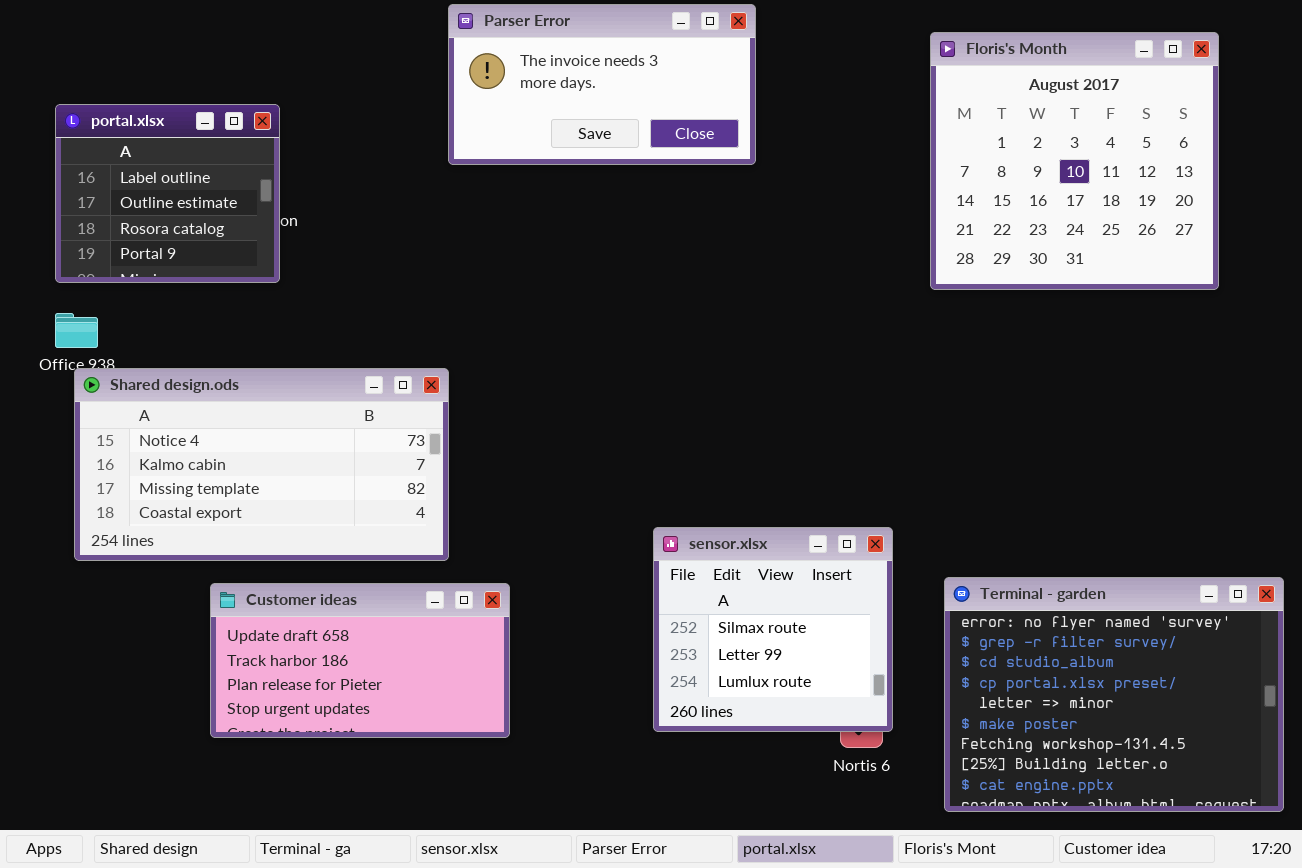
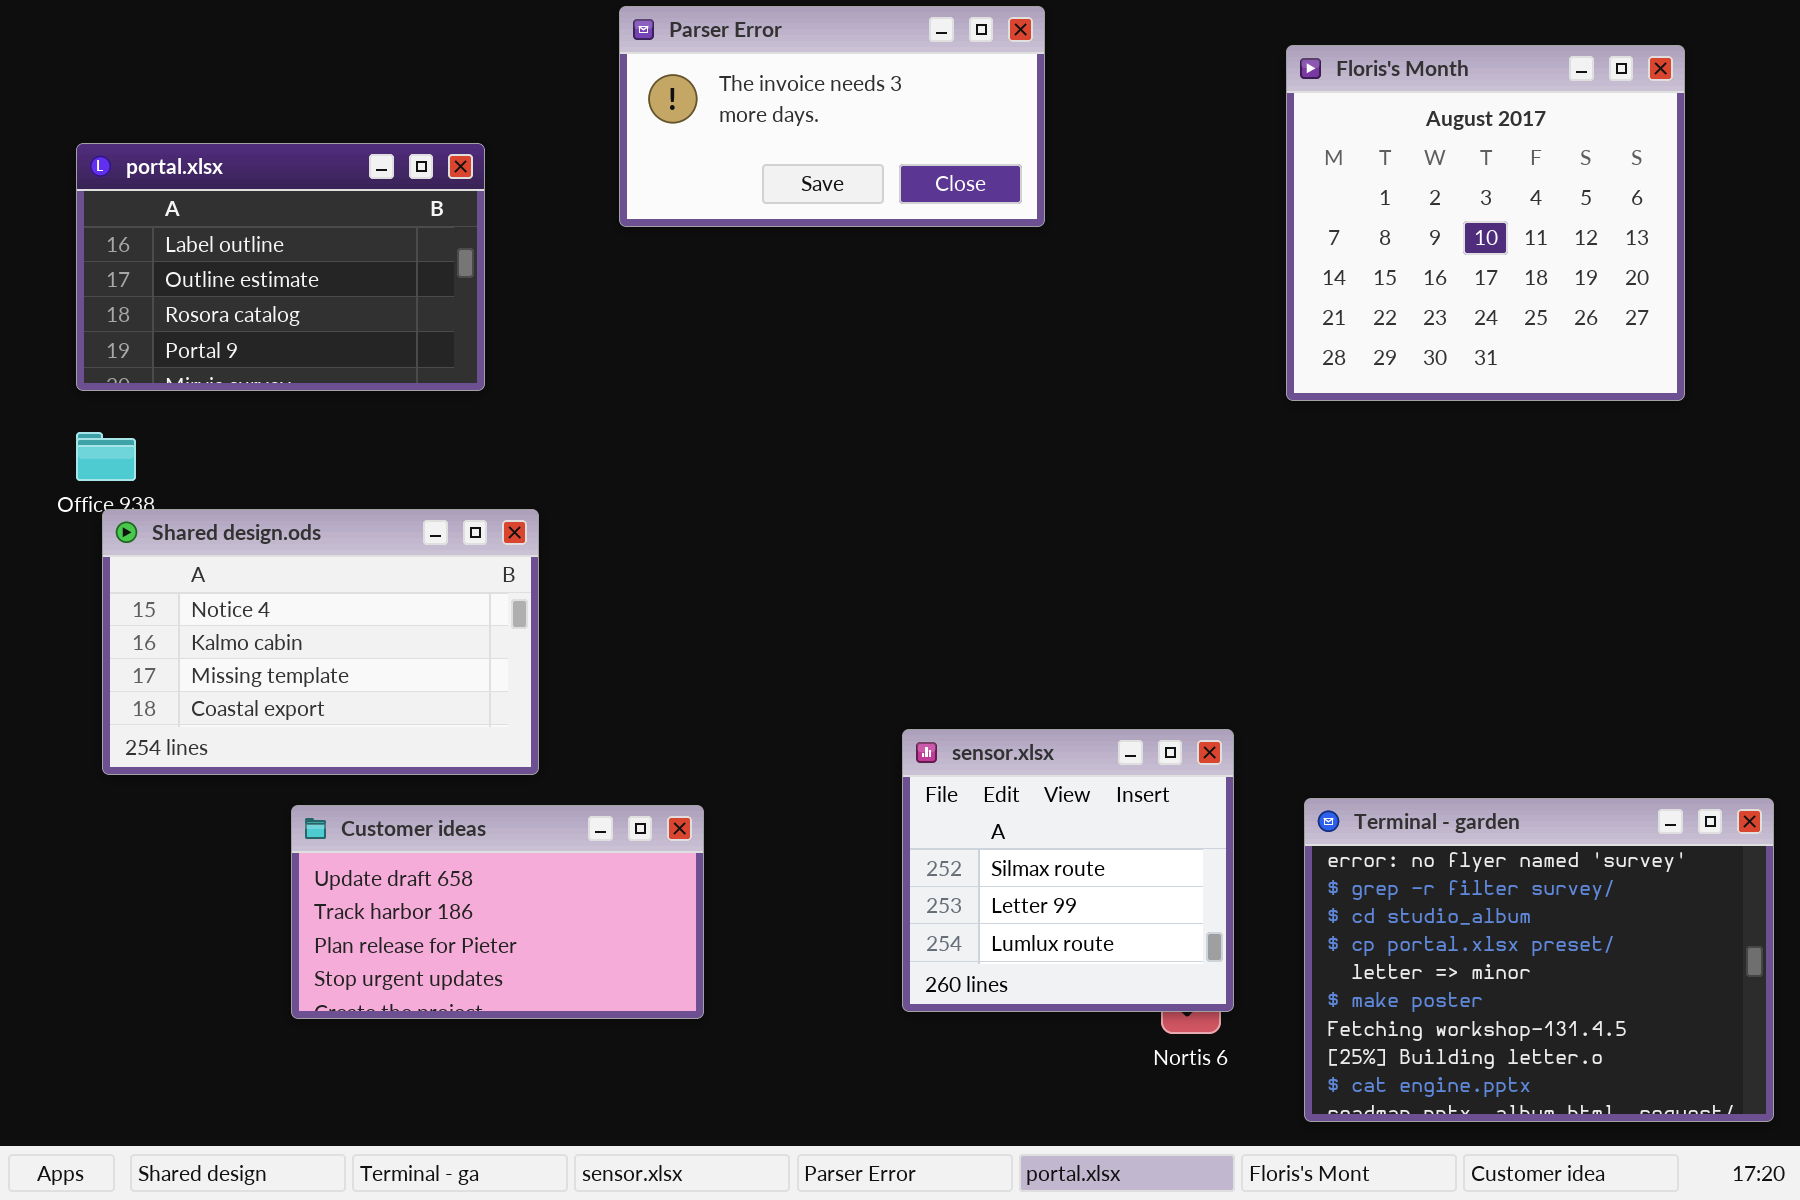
portal.xlsx: [55,104,280,283] -> [76,143,485,391], resized
Shared design.ods: [74,368,449,561] -> [102,509,539,775], resized

